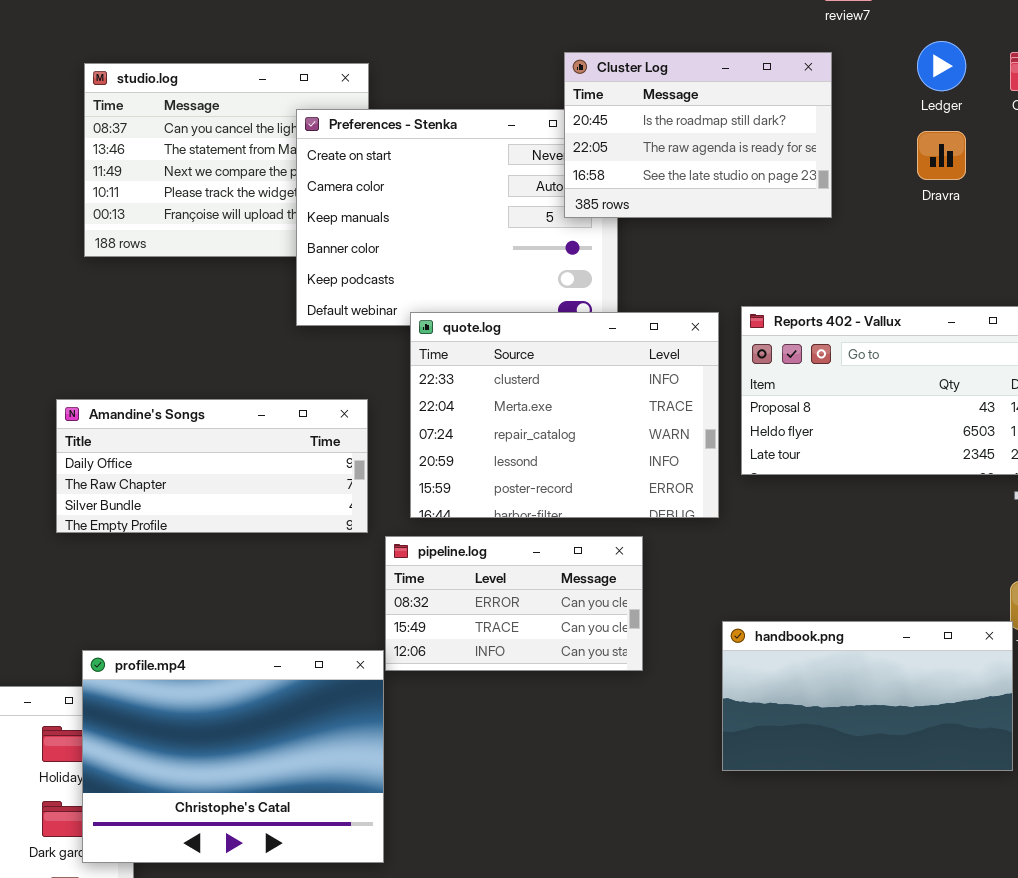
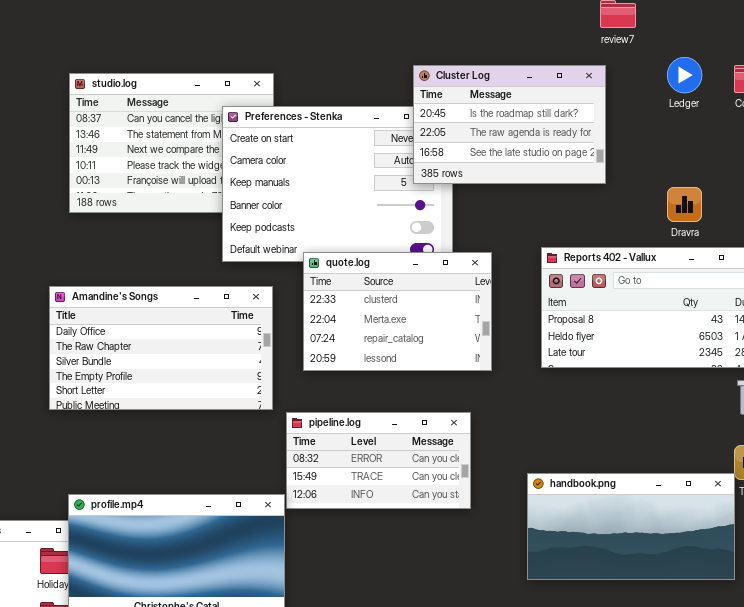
Dravra: [917,131,966,180] -> [667,187,702,222], moved
quote.log: [410,312,719,518] -> [303,252,492,371], resized
Amandine's Songs: [56,399,368,533] -> [49,286,273,410], resized

